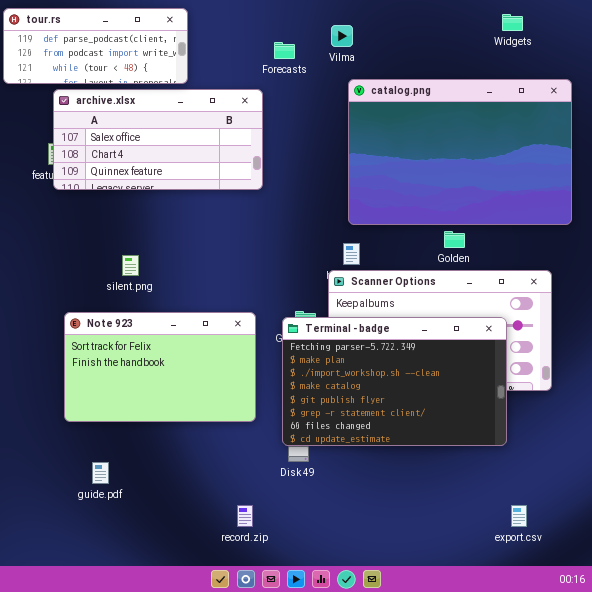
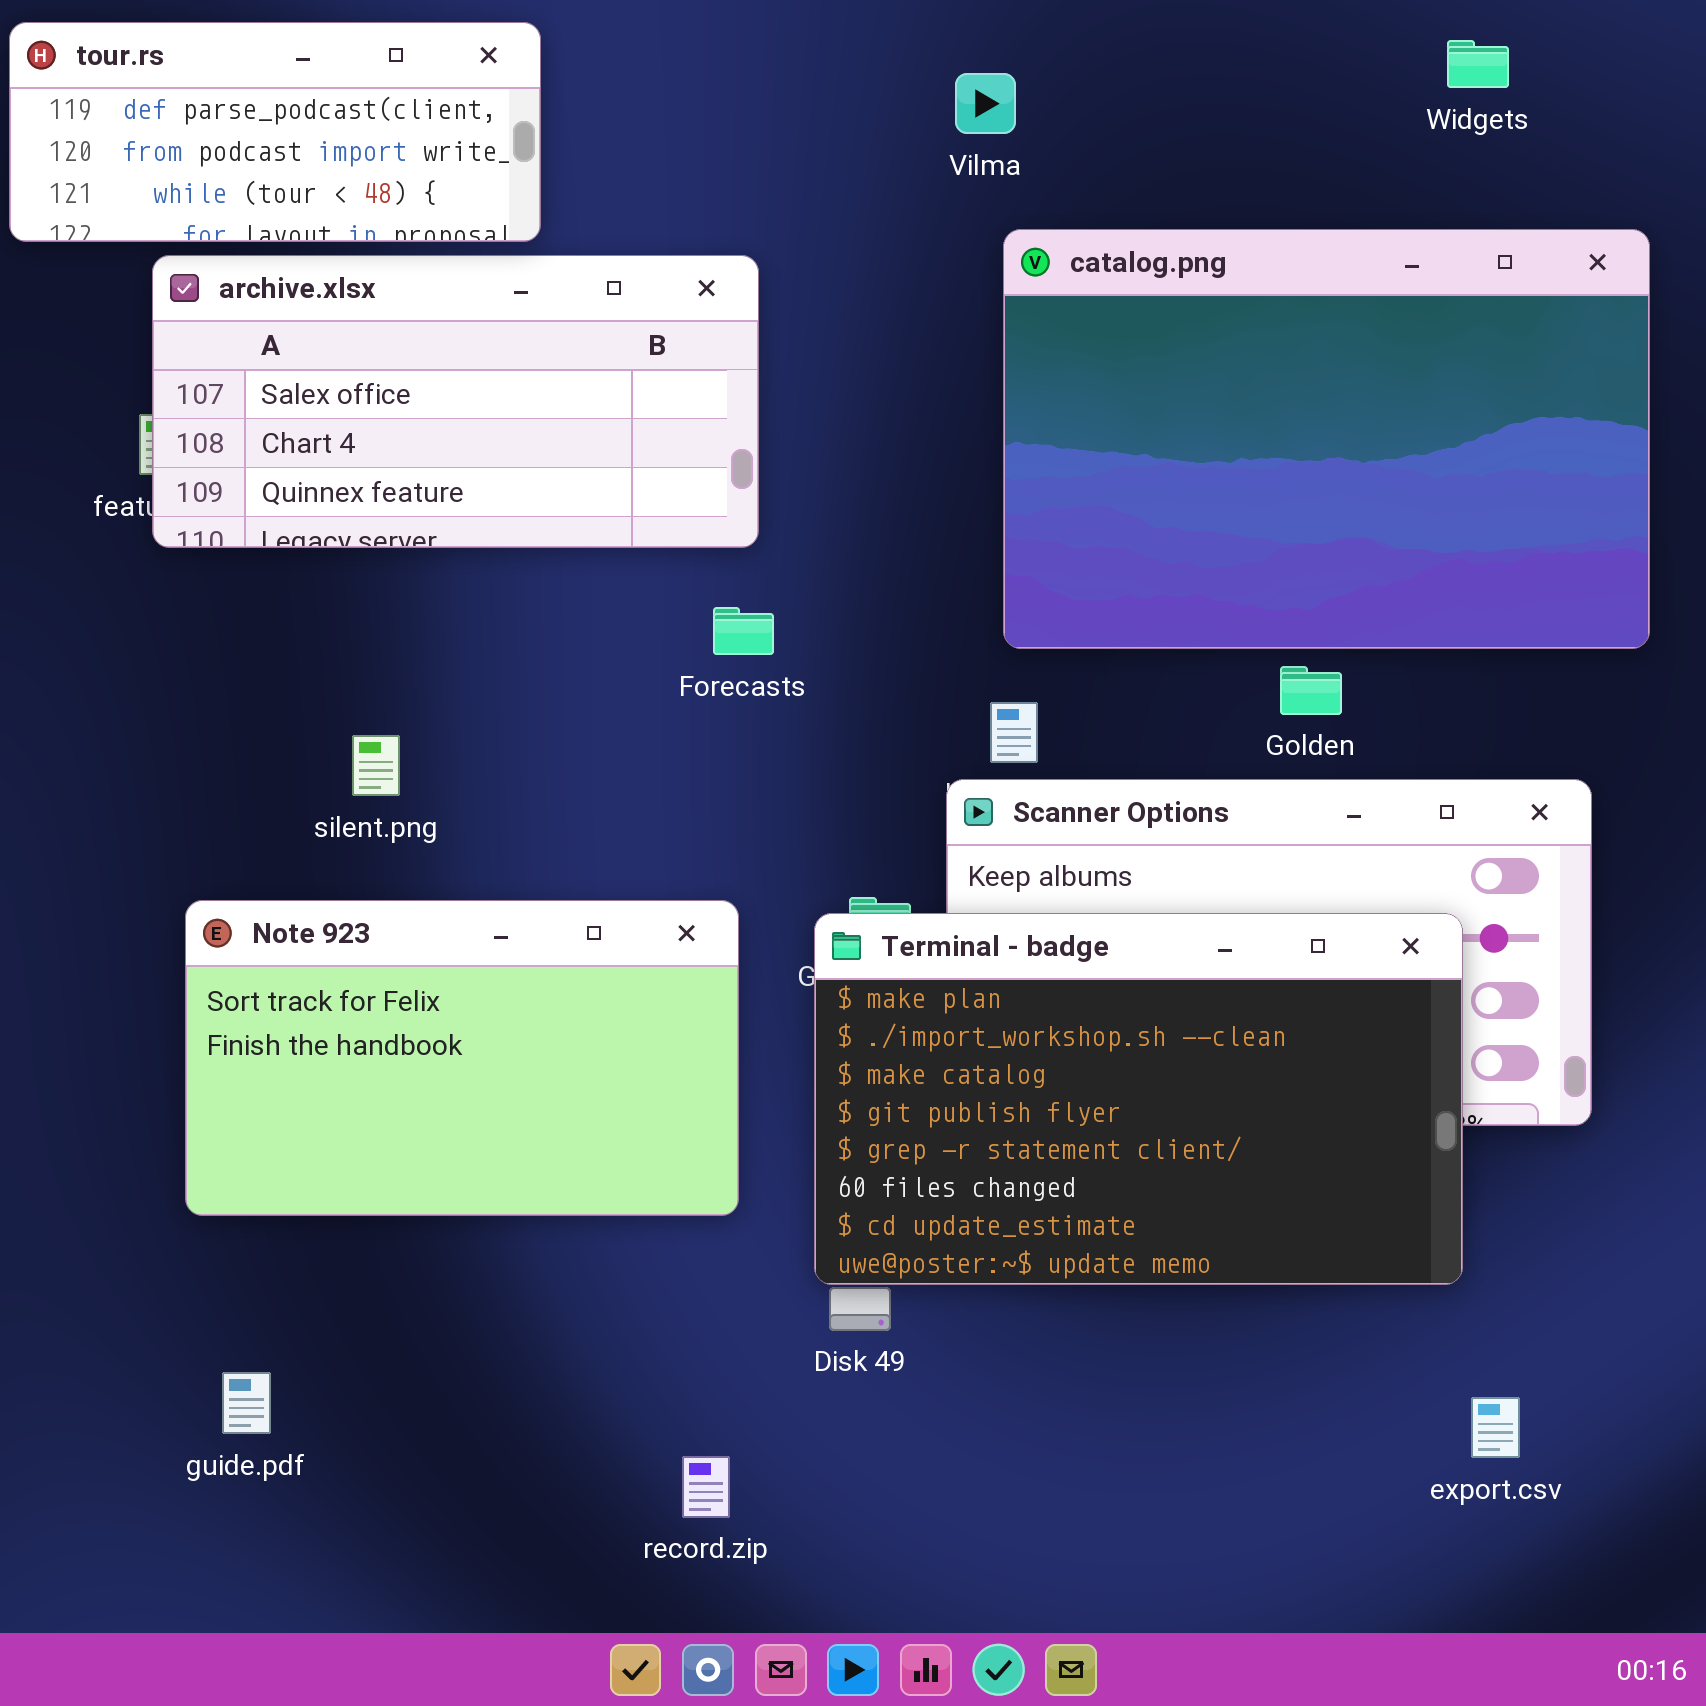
Forecasts: [274,42,295,59] -> [713,607,774,655], moved
Terminal - badge: [282,317,507,446] -> [814,913,1463,1285], scrolled down 1 row
guide.pdf: [92,462,109,484] -> [222,1372,271,1434], moved
export.csv: [511,505,527,527] -> [1471,1397,1520,1458], moved

